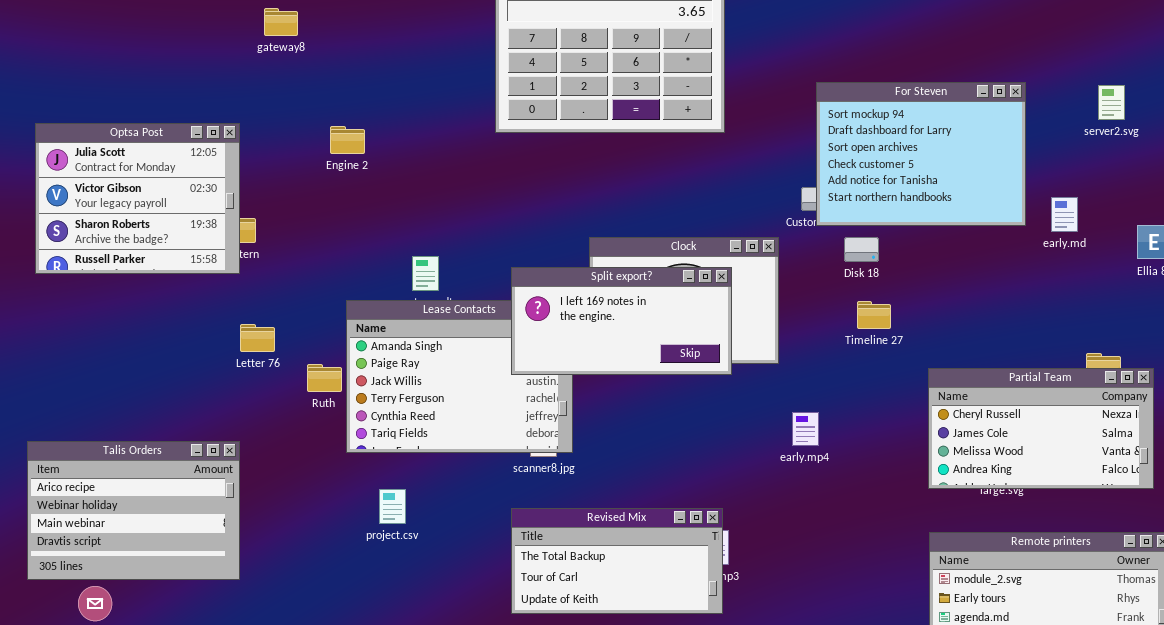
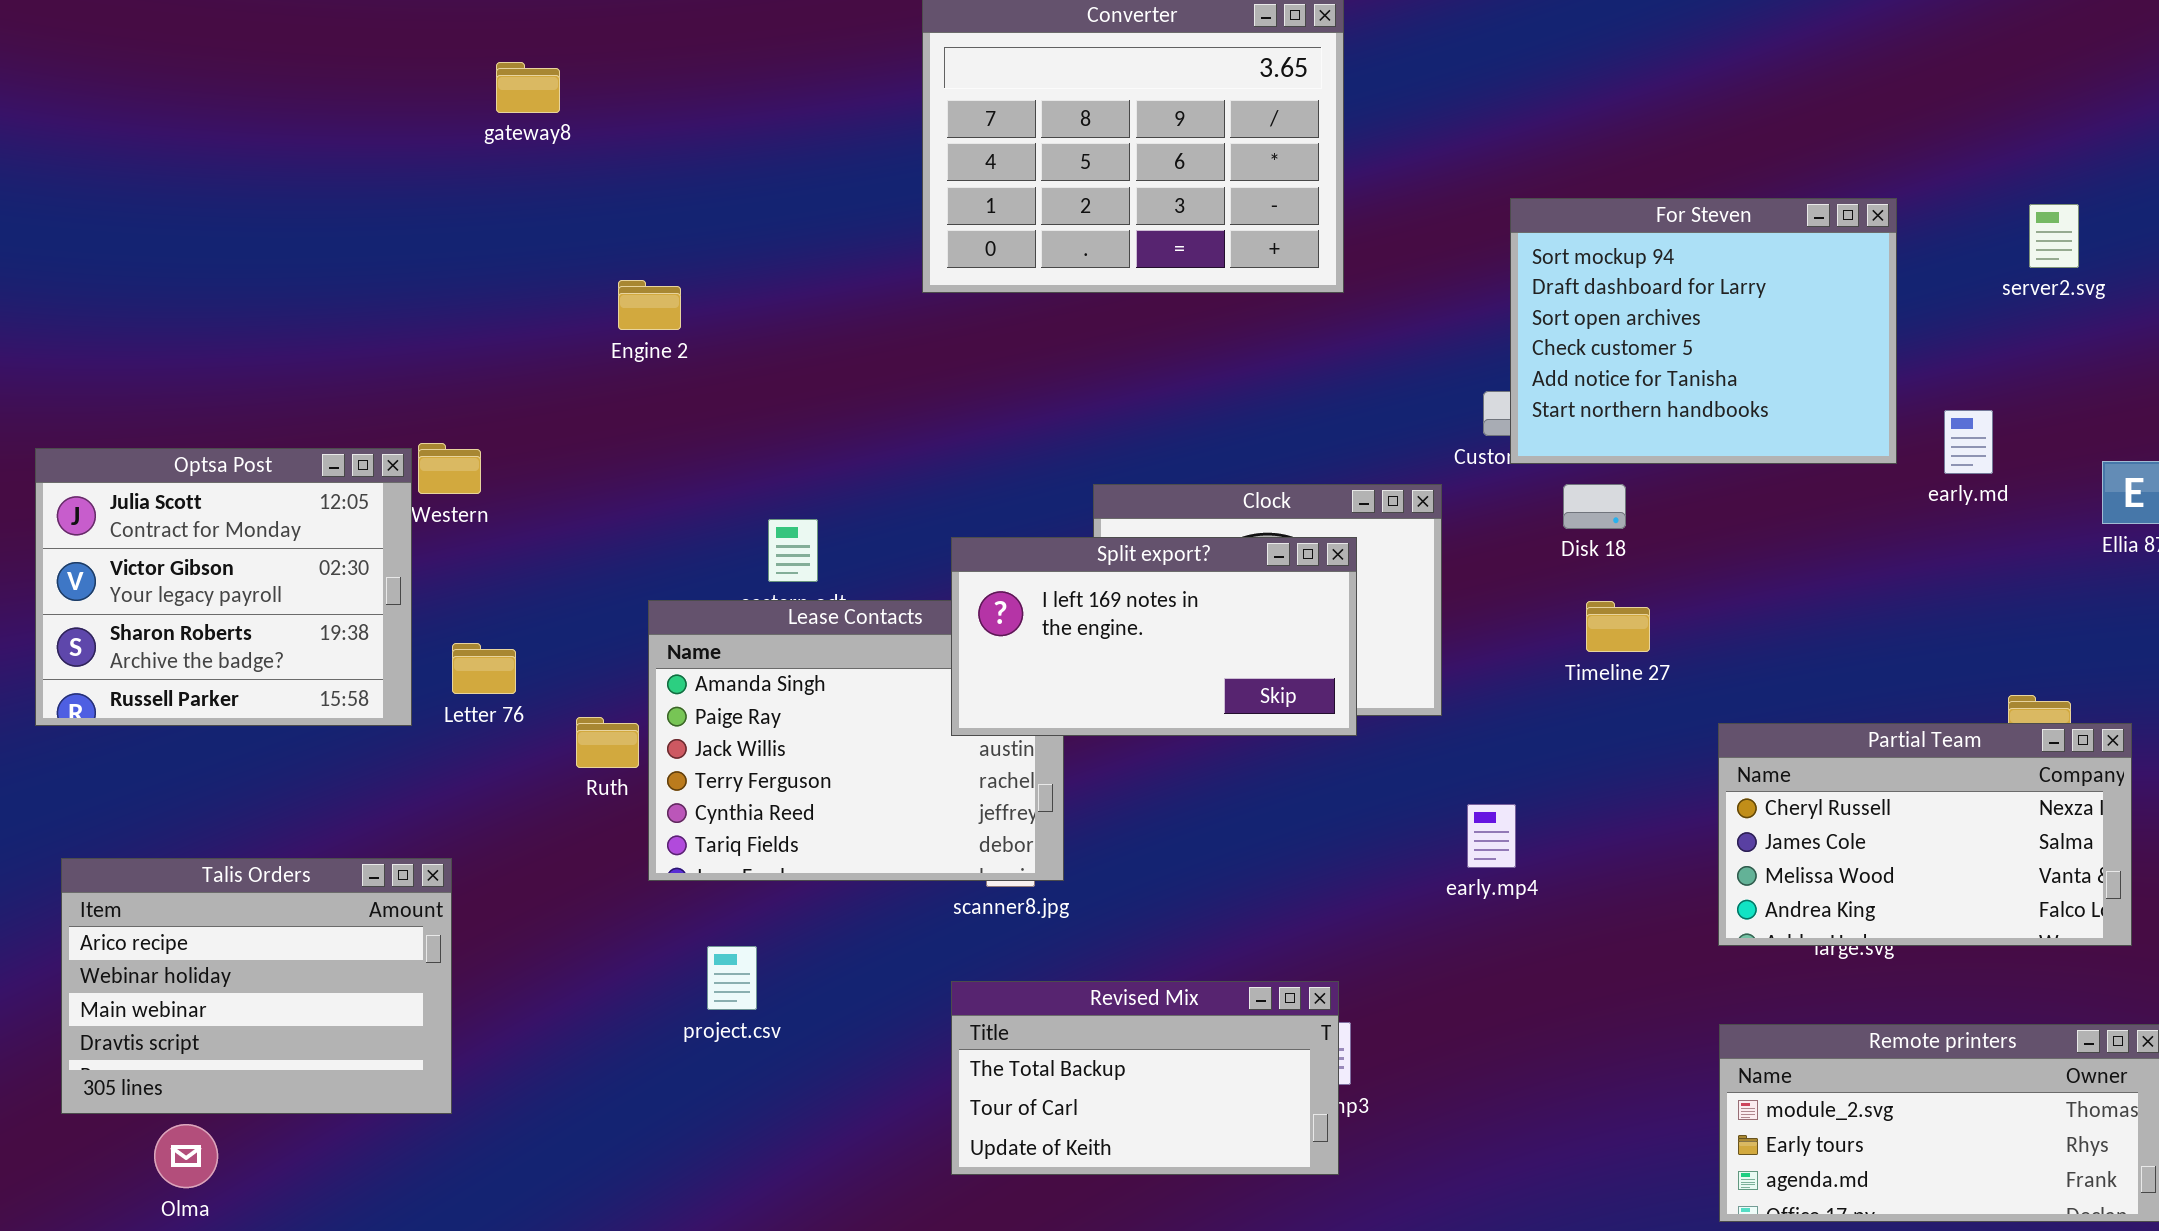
Optsa Post: [35,123,240,274] -> [35,448,412,726], moved

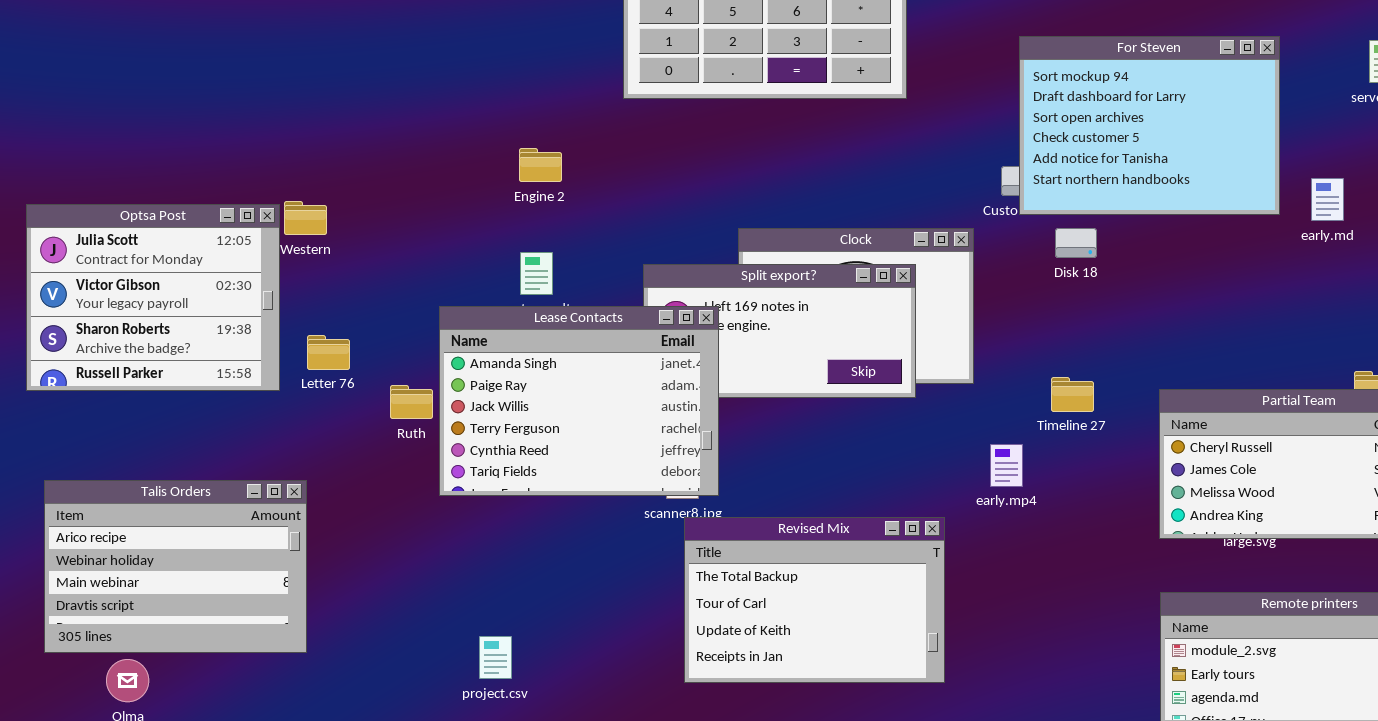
Engine 2: [618,280,681,330] -> [519,148,562,182], moved
Lease Contacts: [648,600,1064,881] -> [439,306,719,496], raised
Timeline 27: [1586,601,1650,652] -> [1051,377,1094,412], moved
project.csv: [707,946,757,1010] -> [479,636,512,679], moved
Revised Mix: [951,981,1339,1175] -> [684,517,945,683], moved, resized

